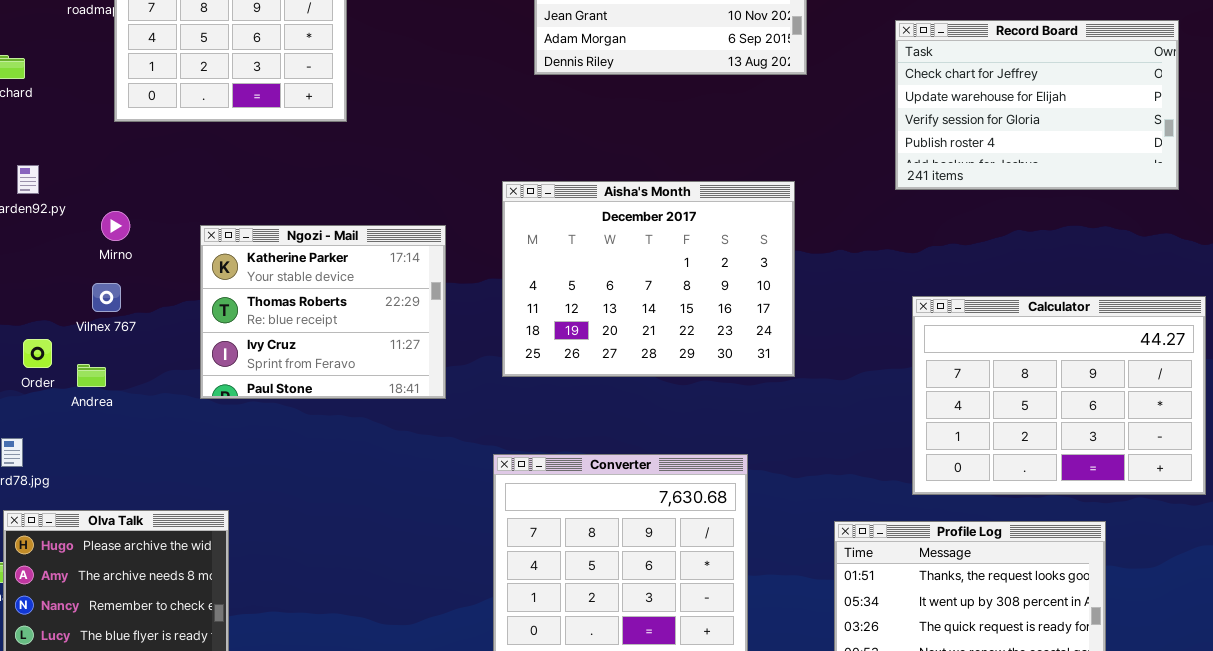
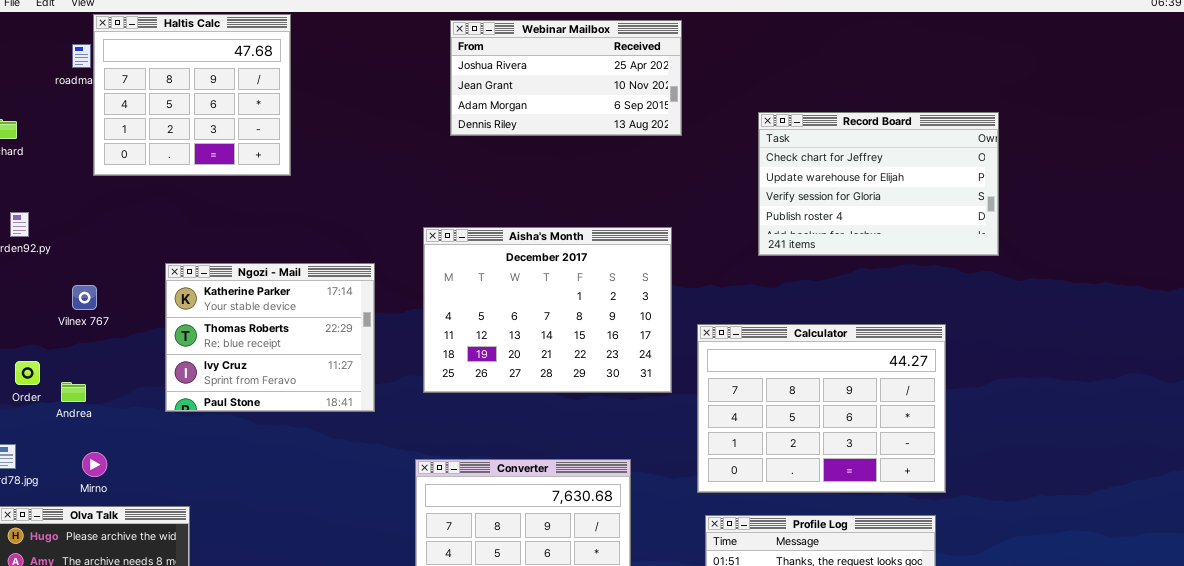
Record Board: [895,20,1179,190] -> [758,112,999,256], moved
Mirno: [101,211,130,241] -> [82,452,107,477], moved
Vilnex 767: [92,283,121,312] -> [72,285,97,310], moved
Calculator: [912,296,1206,495] -> [697,324,946,493], moved

